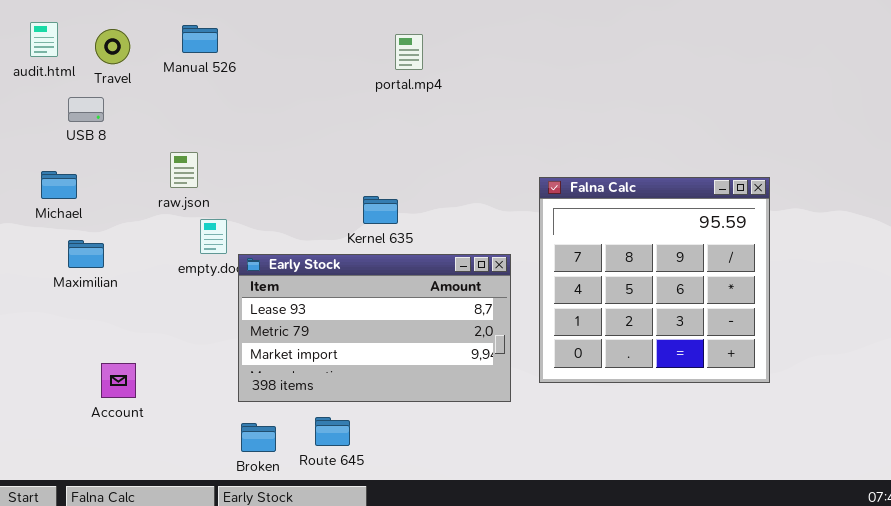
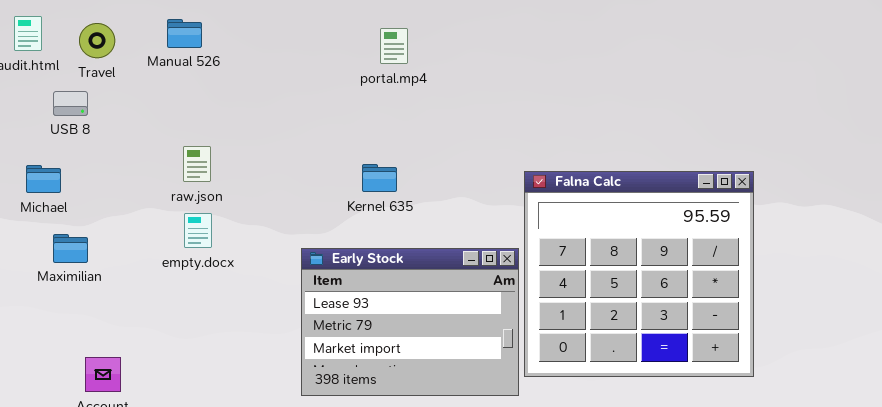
raw.json: [170,152,198,188] -> [183,146,211,182], moved
Kernel 635: [363,196,398,224] -> [362,164,397,192], moved
Early Stock: [238,254,511,402] -> [301,248,519,396], moved, resized

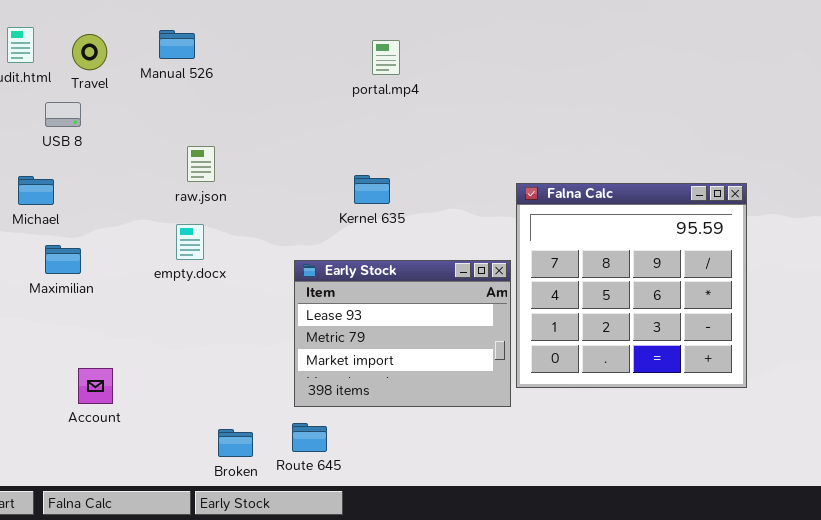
raw.json: [183,146,211,182] -> [187,146,215,182], moved

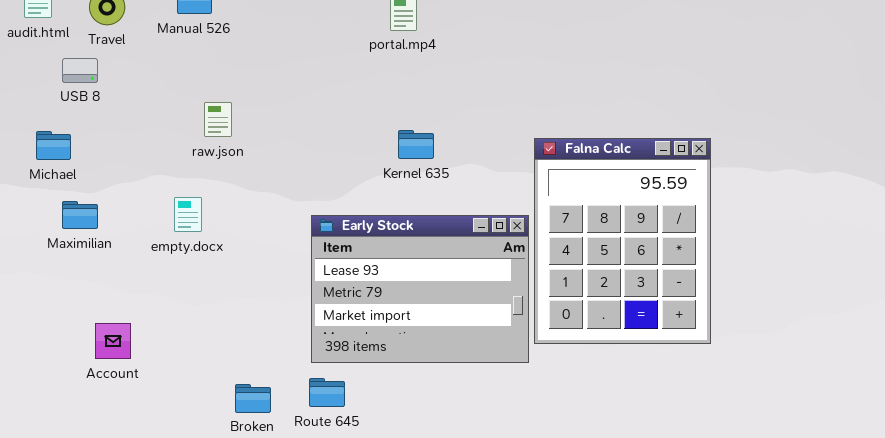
Kernel 635: [354,175,390,204] -> [398,130,434,159], moved
Falna Calc: [516,183,747,388] -> [534,138,711,344], resized
empty.docx: [176,224,204,260] -> [174,197,202,232], moved

